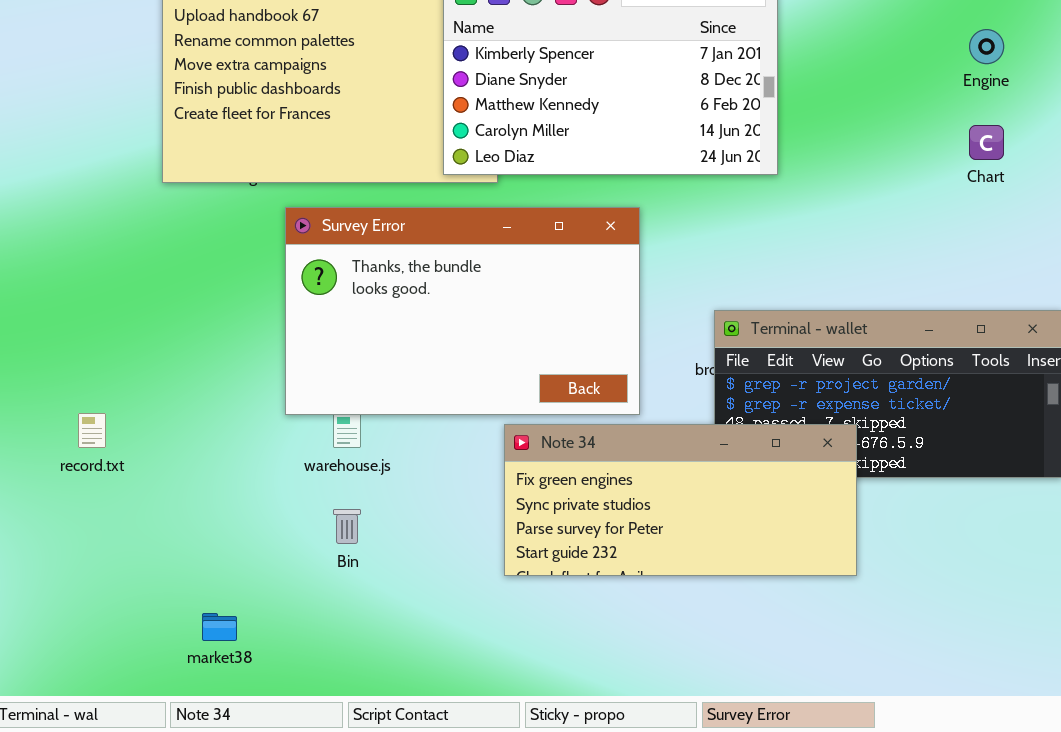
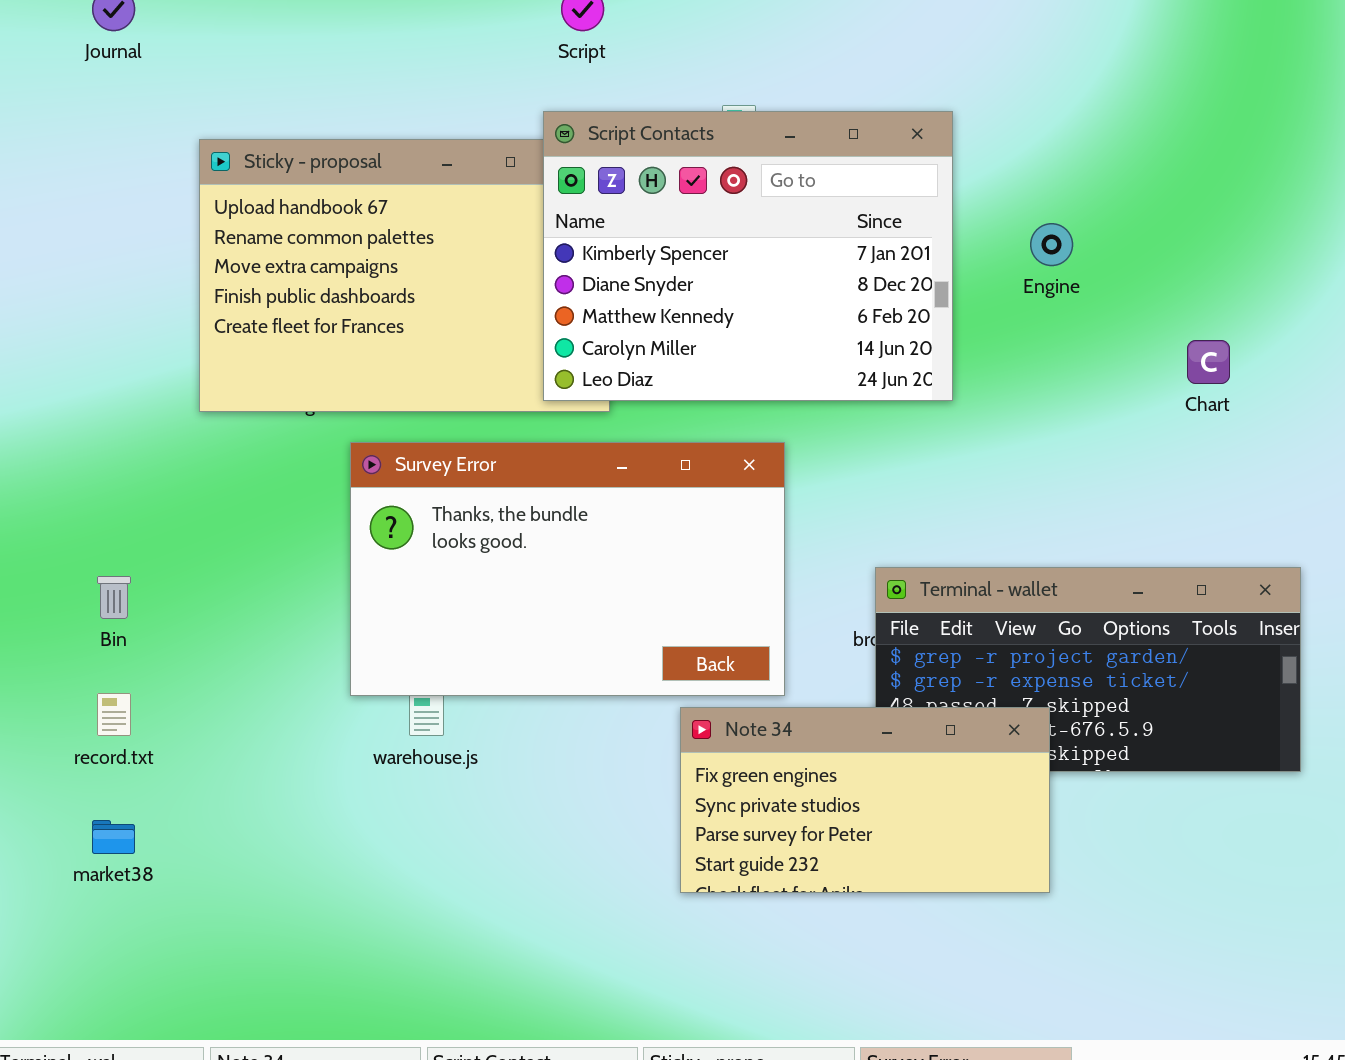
Engine: [969,29,1004,64] -> [1030,223,1073,266], moved
Note 34: [504,424,857,576] -> [680,707,1050,893], resized
Bin: [333,509,361,544] -> [97,576,131,619], moved
market38: [202,613,237,641] -> [92,820,135,854], moved

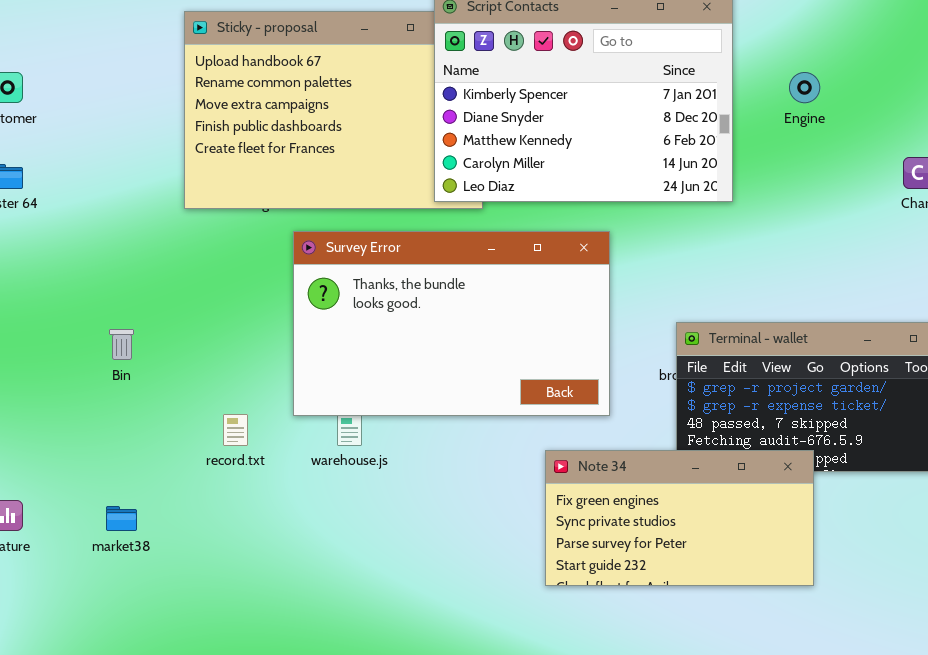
record.txt: [97,693,131,736] -> [223,414,248,446], moved
Note 34: [680,707,1050,893] -> [545,450,814,586], moved

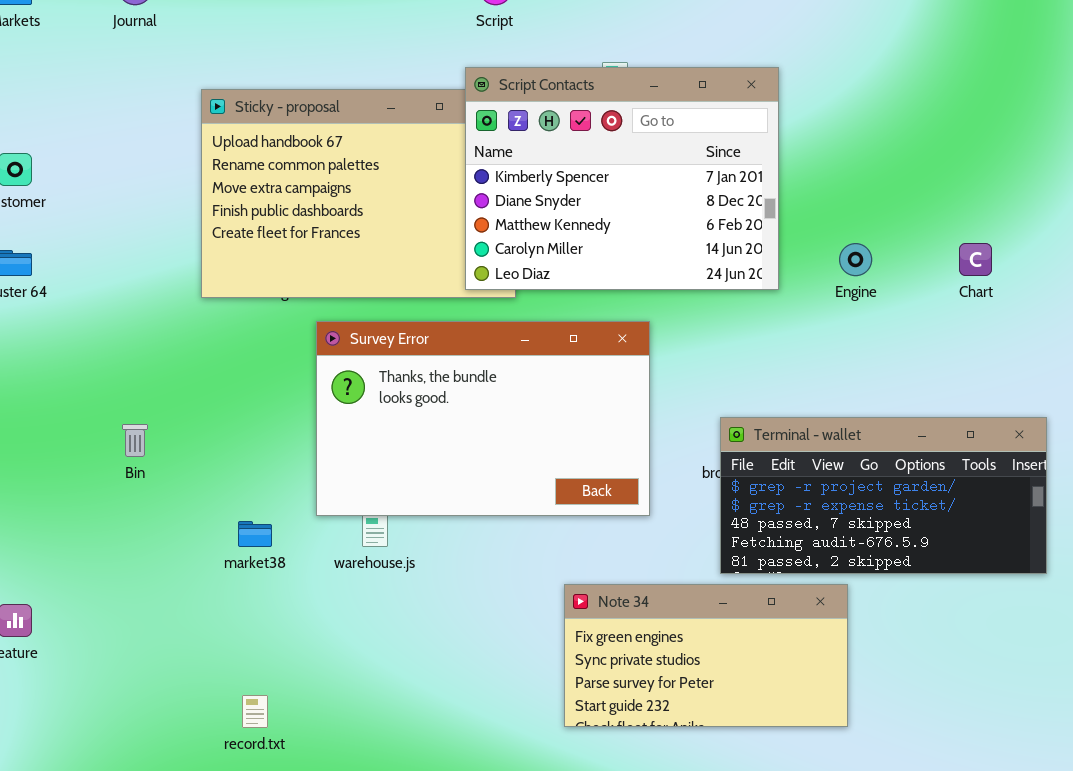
Engine: [789,72,820,103] -> [839,243,872,276], moved
record.txt: [223,414,248,446] -> [242,695,268,728], moved
Note 34: [545,450,814,586] -> [564,584,848,727], moved
market38: [106,506,137,531] -> [238,521,272,547], moved

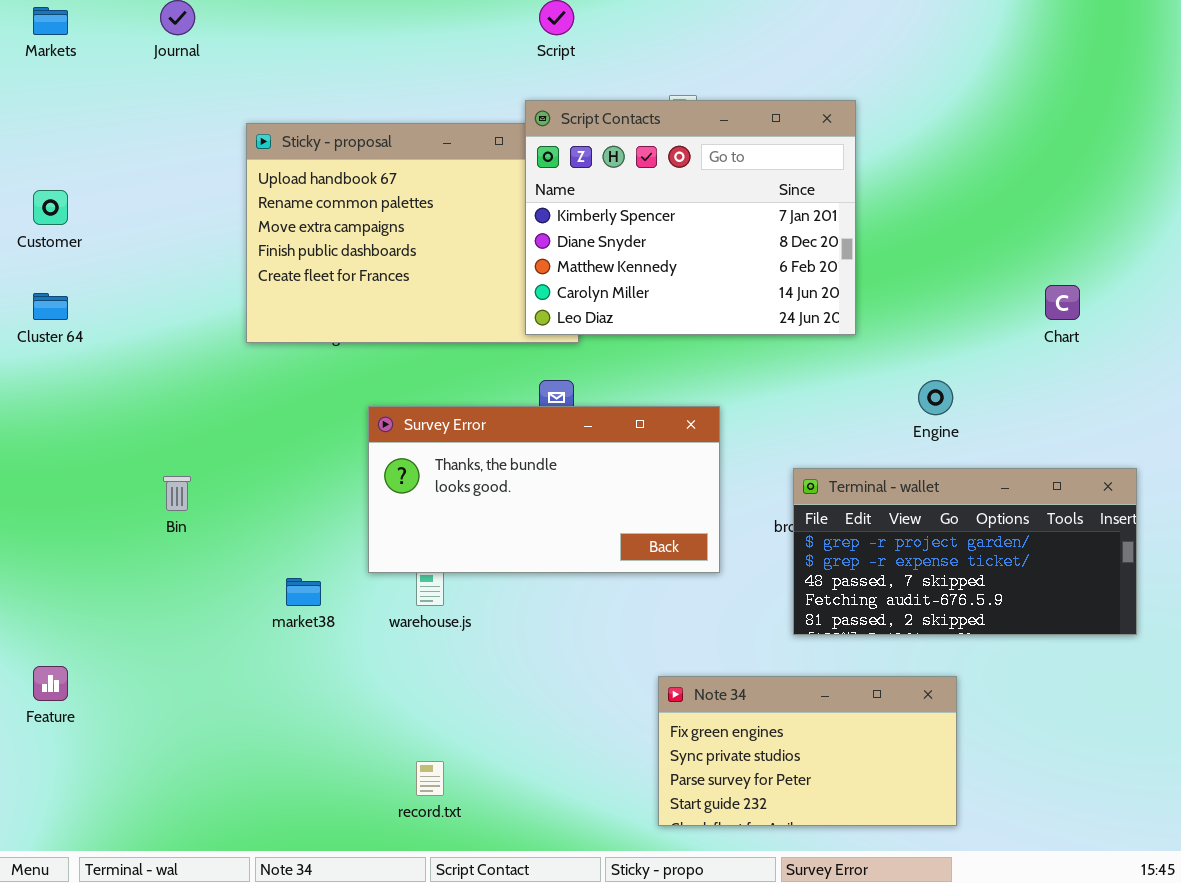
Engine: [839,243,872,276] -> [918,380,953,415], moved
Survey Error: [316,321,650,516] -> [368,406,720,573], resized
Note 34: [564,584,848,727] -> [658,676,957,826], moved
record.txt: [242,695,268,728] -> [416,761,444,796], moved

